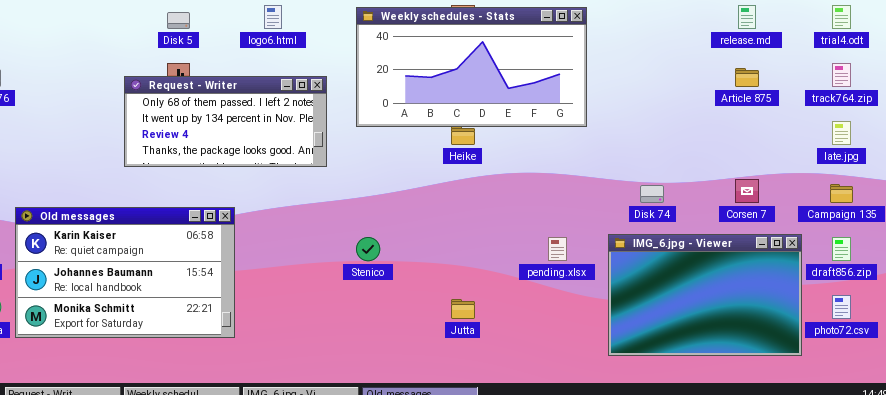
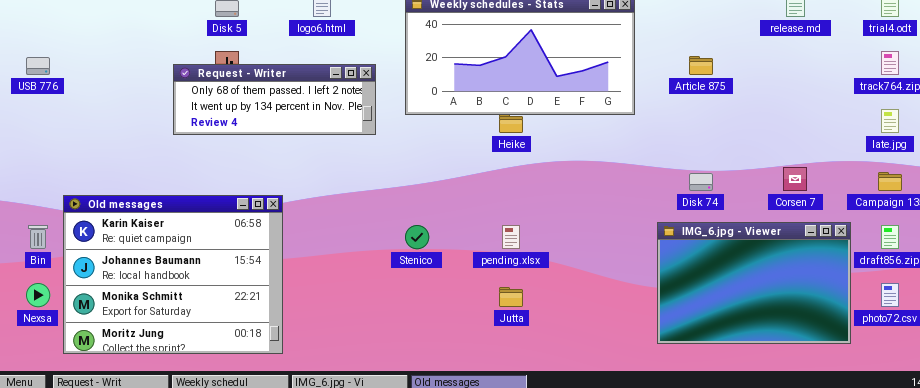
Article 875: [735,68,759,87] -> [689,56,713,75], moved
Request - Writer: [124,76,327,167] -> [173,64,376,135], resized
Old messages: [15,207,235,338] -> [63,195,283,354], resized
pending.xlsx: [548,237,567,261] -> [502,225,520,249], moved

